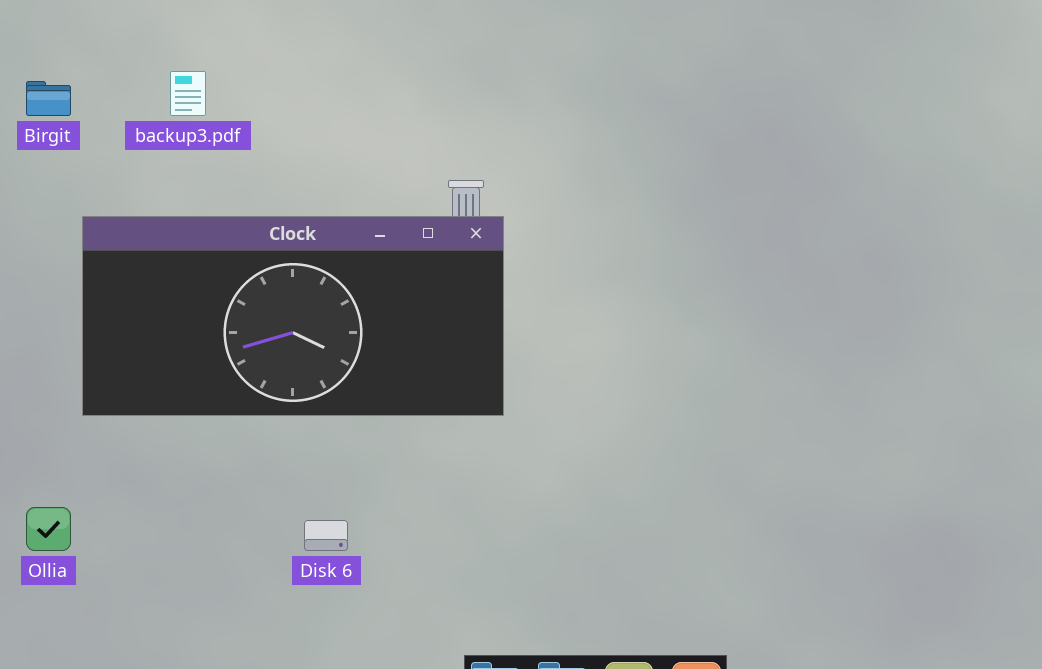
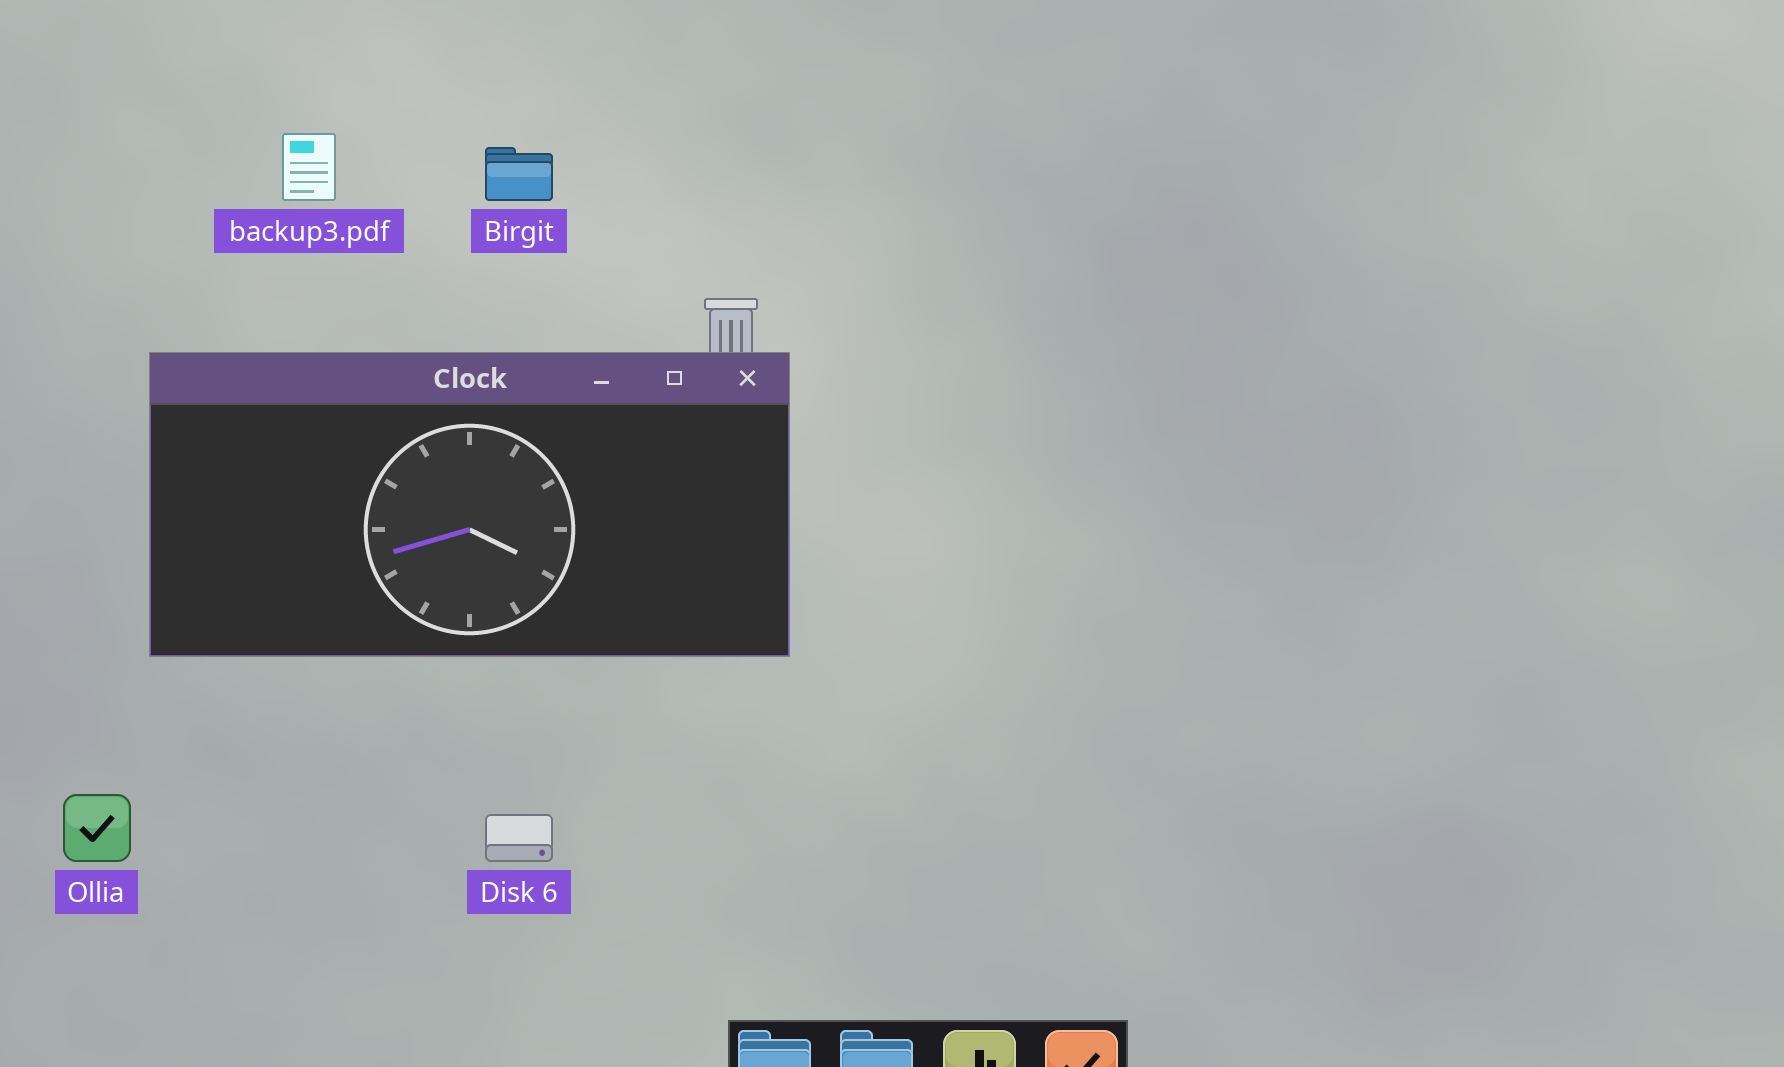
Birgit: [26,81,71,116] -> [485,147,553,201], moved

